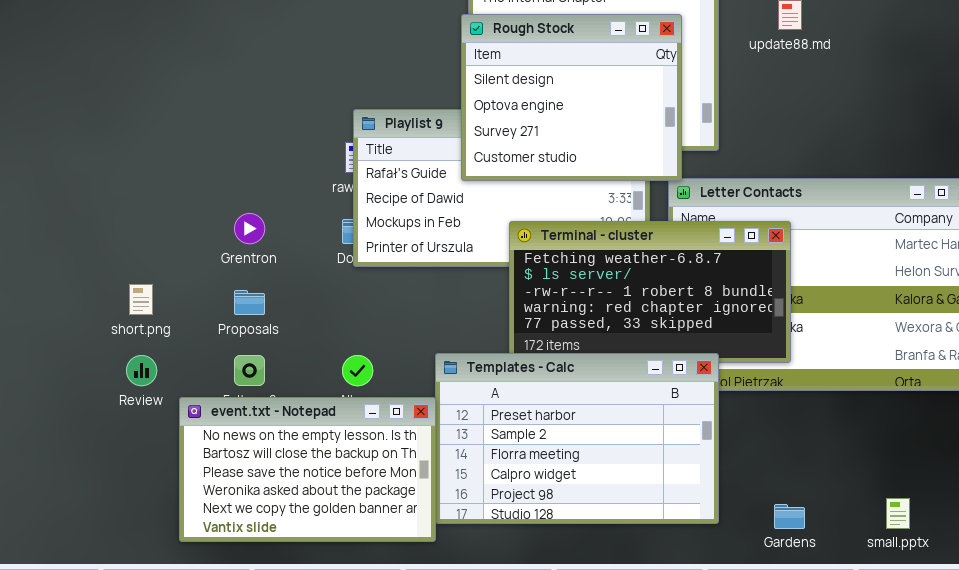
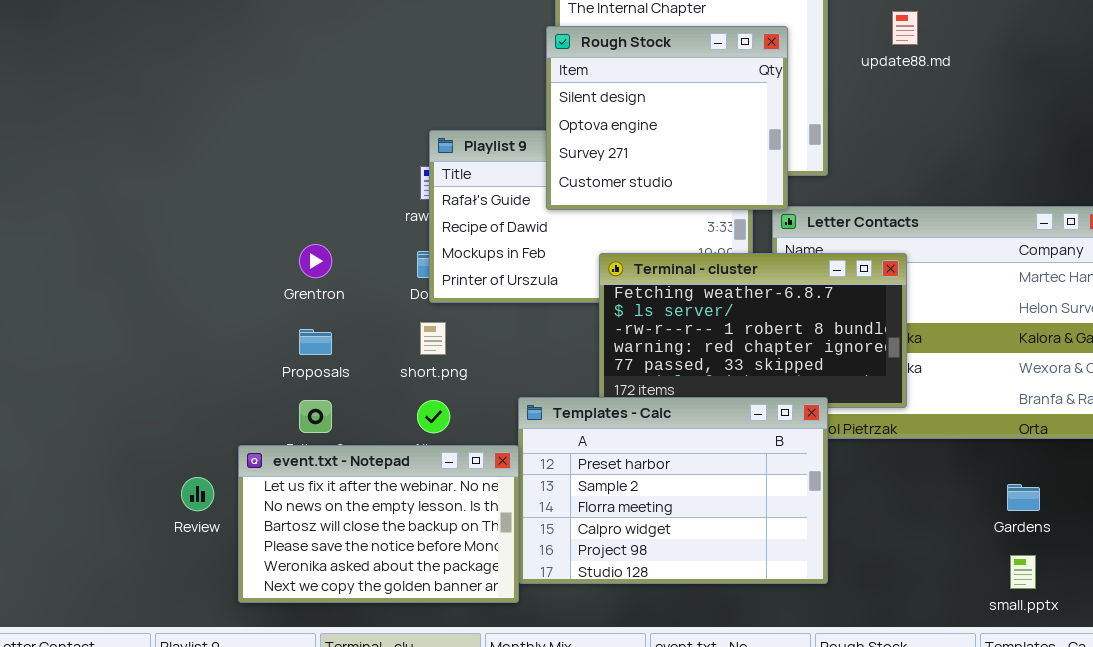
short.png: [129,284,153,315] -> [420,322,446,355], moved
Review: [126,355,157,386] -> [181,477,214,511], moved
event.txt - Notepad: [179,397,436,542] -> [238,445,519,603], scrolled up 1 row
Gardens: [774,504,805,529] -> [1007,484,1040,511], moved

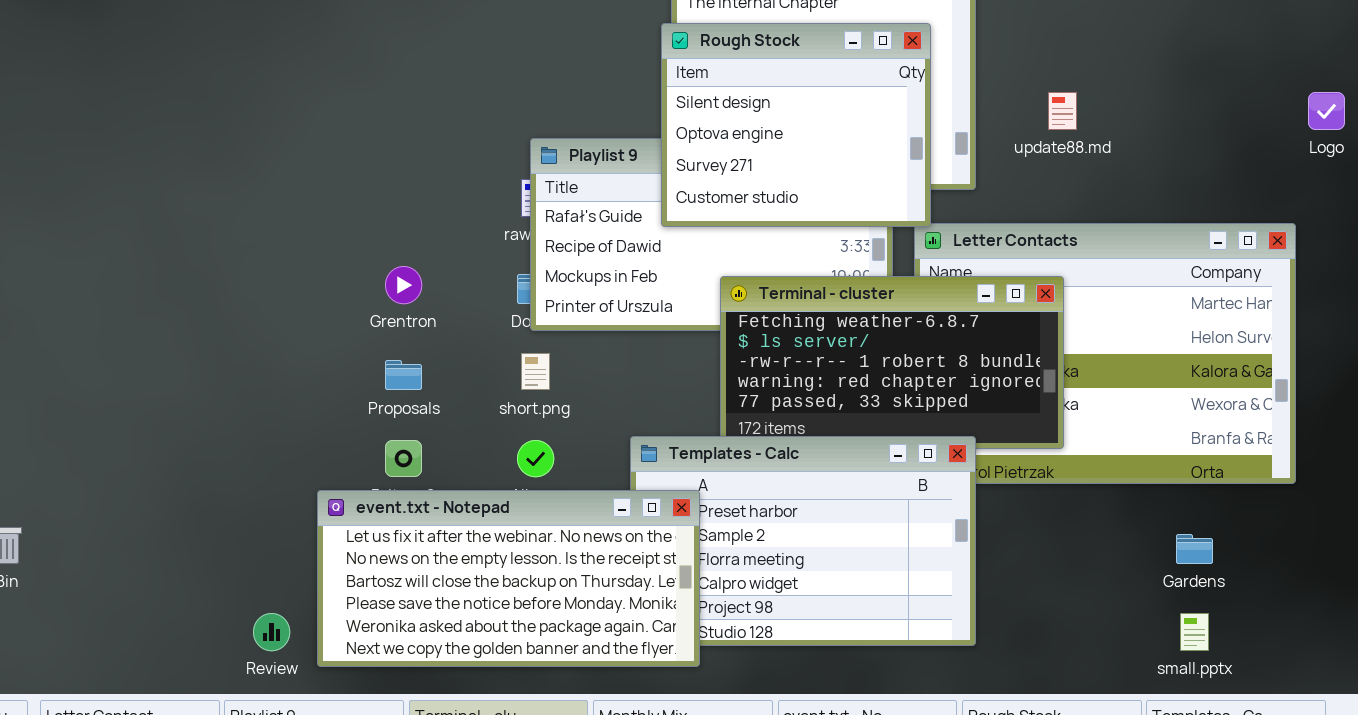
update88.md: [892,11,918,45] -> [1048,92,1077,130], moved
event.txt - Notepad: [238,445,519,603] -> [317,490,700,667], resized
Review: [181,477,214,511] -> [253,613,290,651], moved

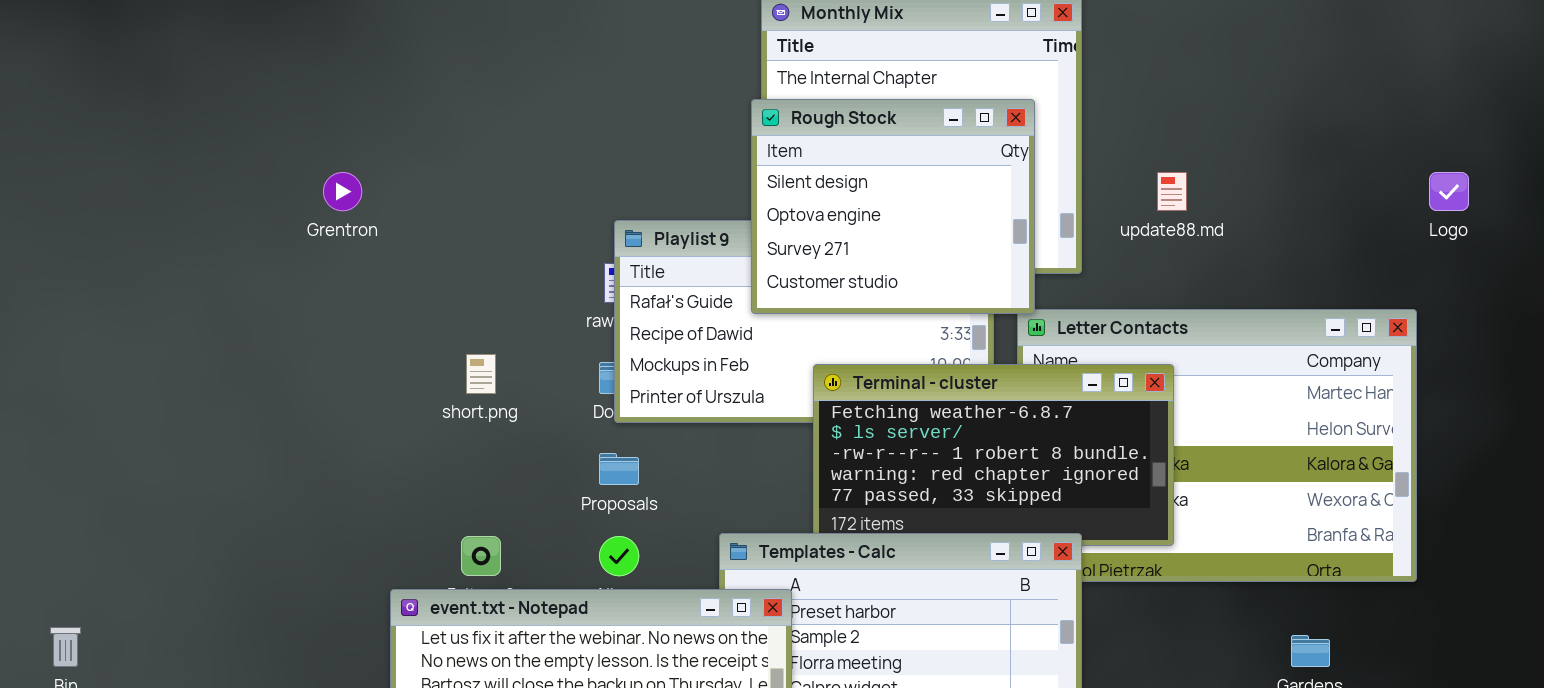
Grentron: [385,266,422,304] -> [323,172,362,211], moved
short.png: [521,353,550,390] -> [466,354,496,394], moved
Proposals: [385,360,422,390] -> [599,453,639,485], moved

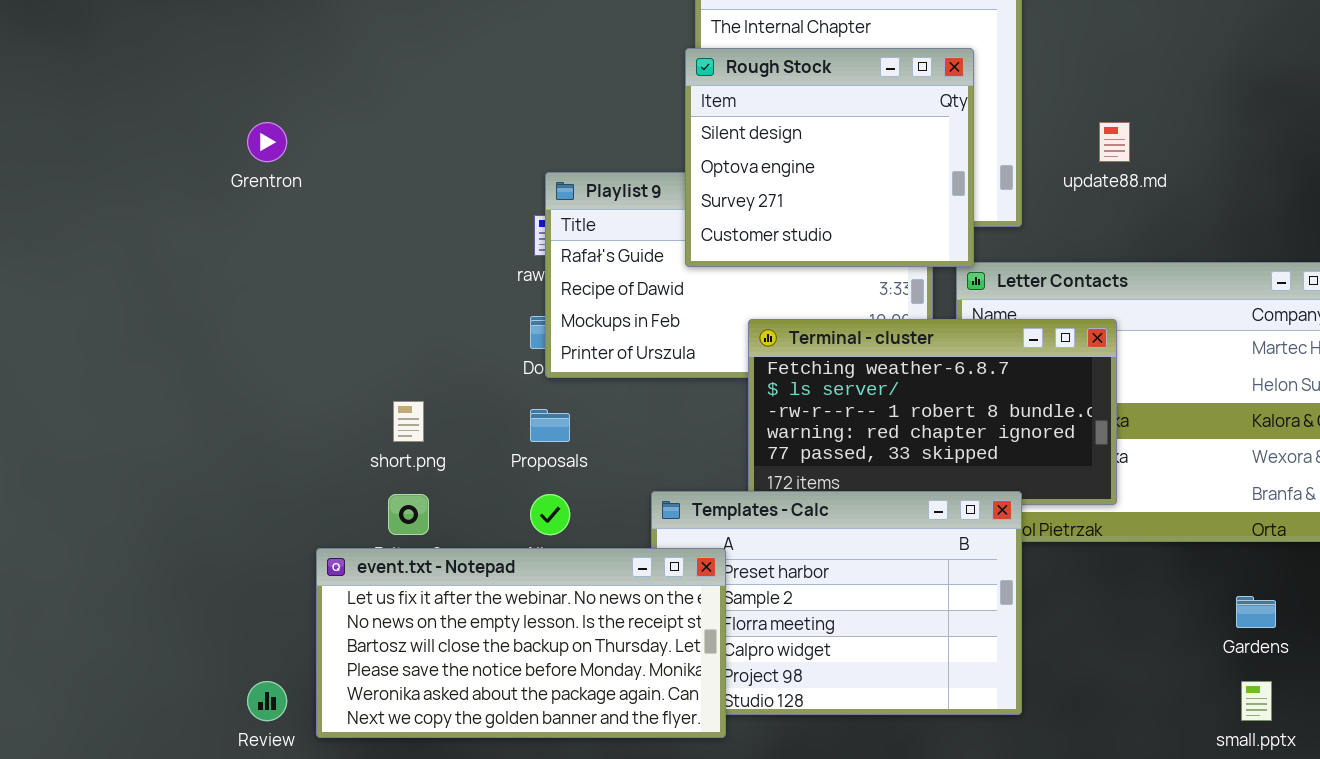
short.png: [466,354,496,394] -> [393,401,424,442], moved

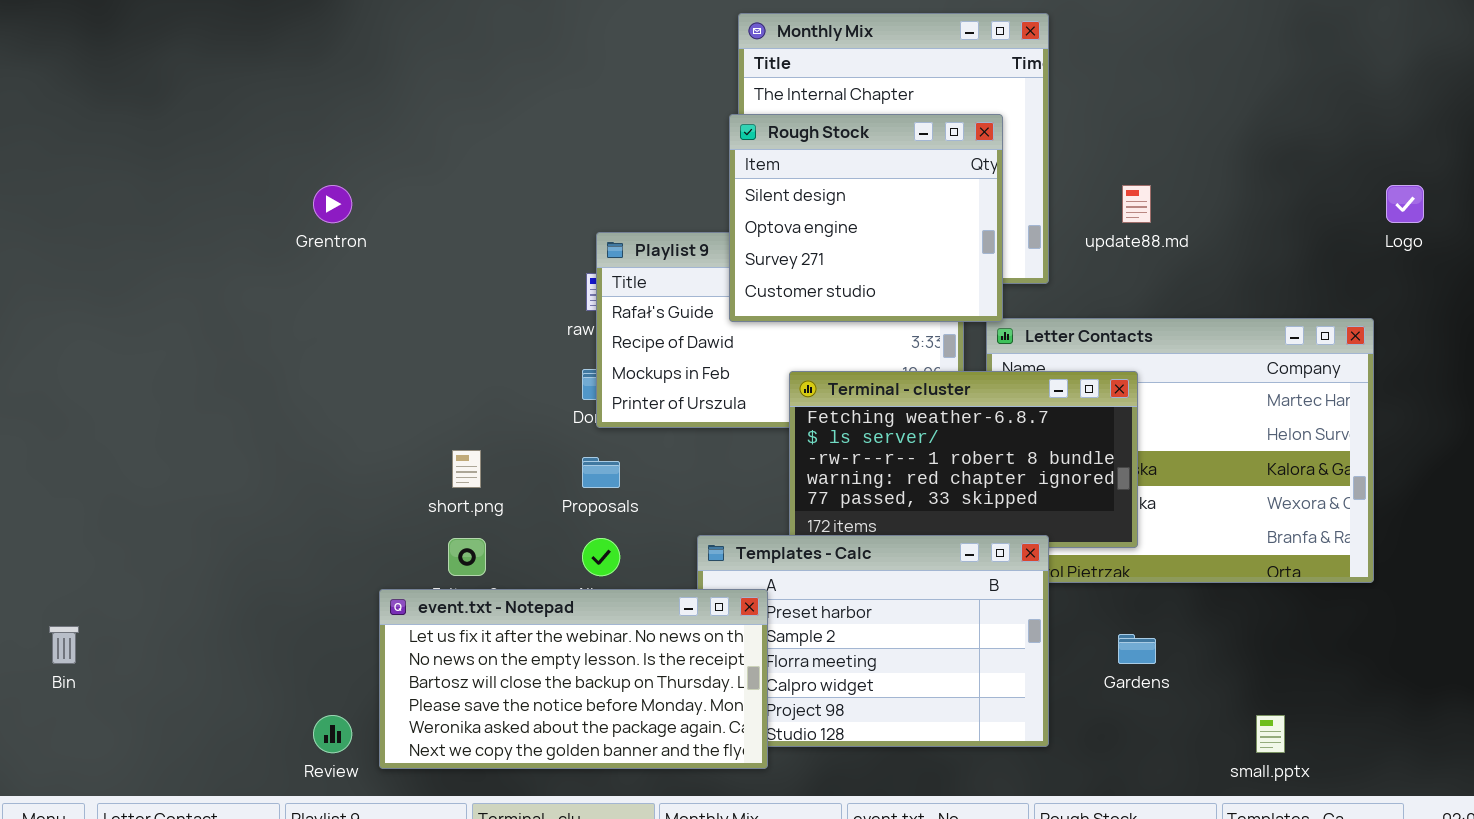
Gardens: [1236,596,1276,628] -> [1118,634,1156,664], moved

